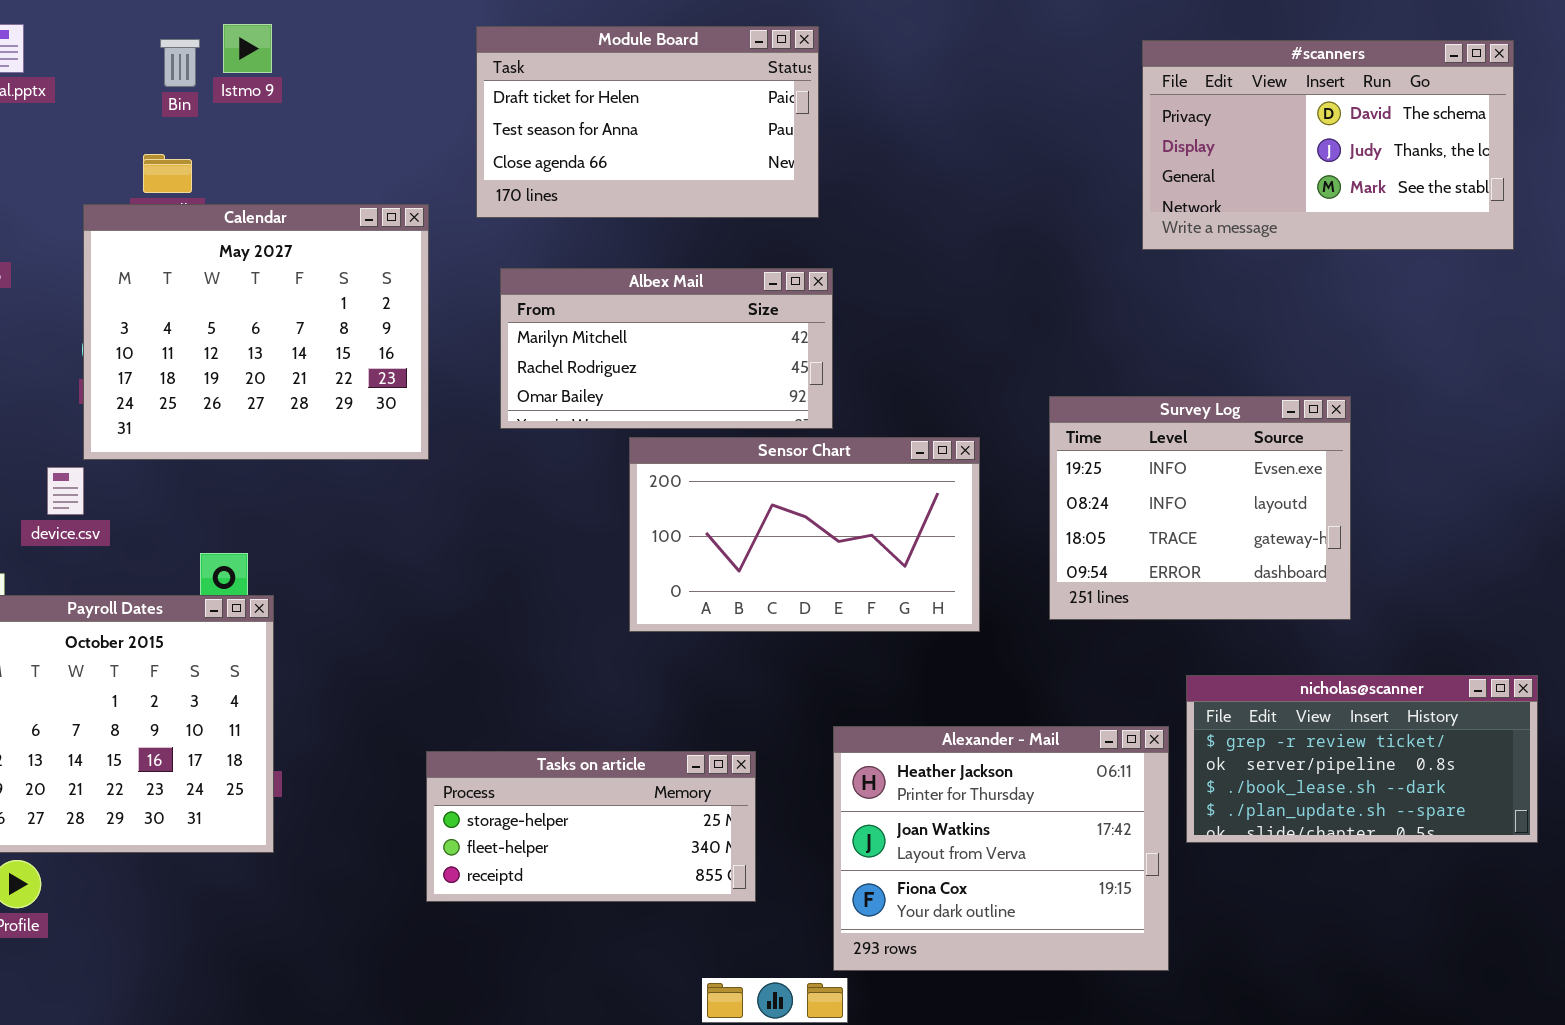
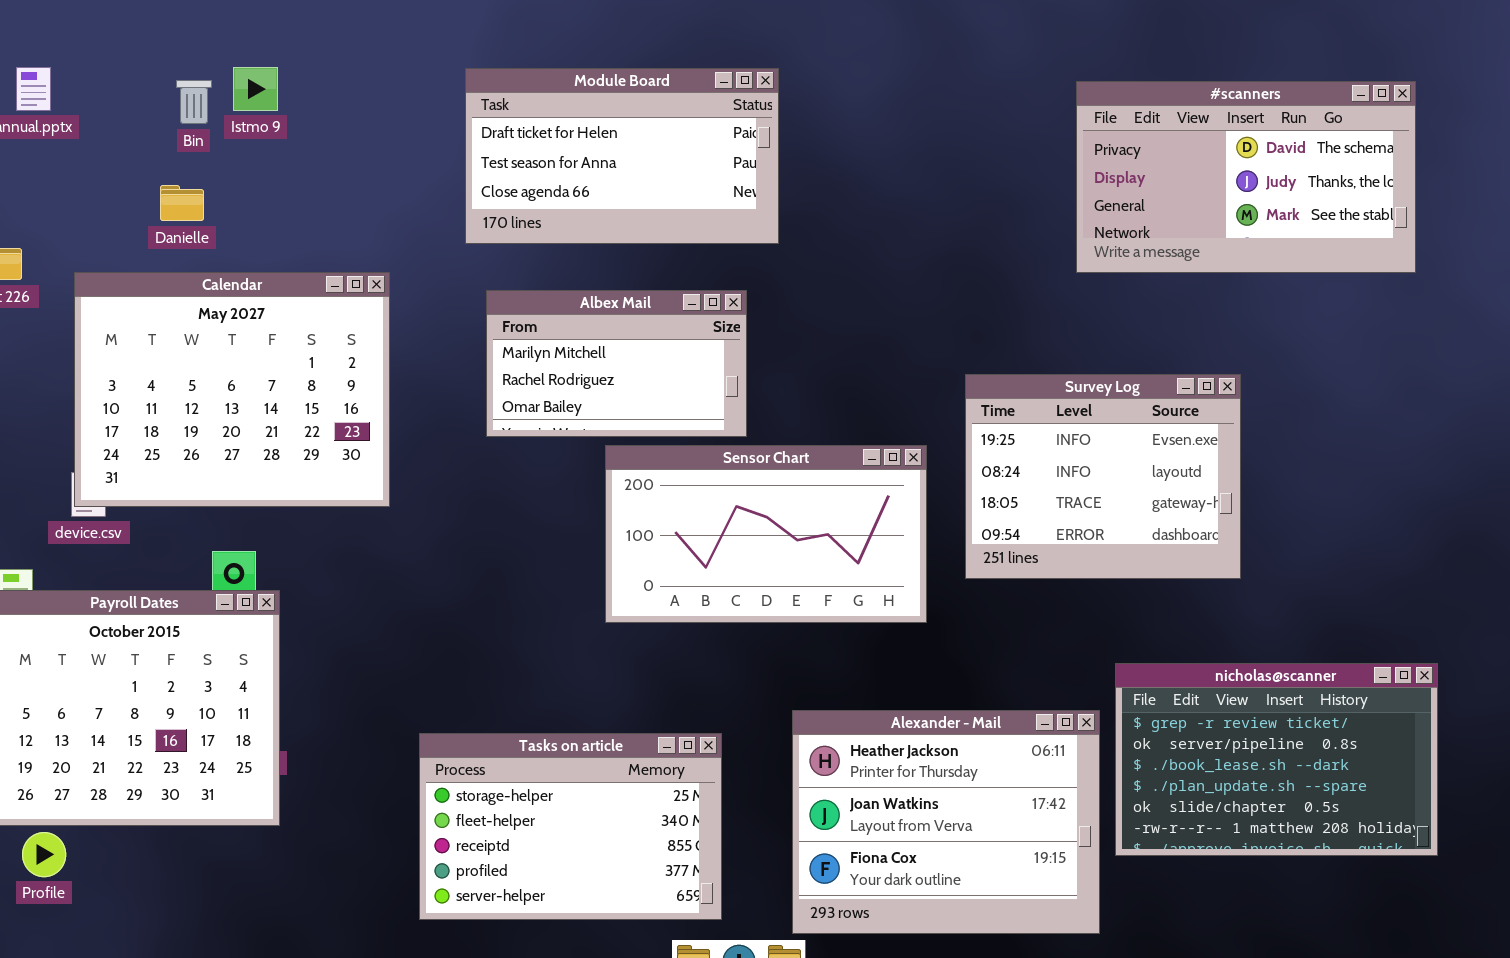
Calendar: [83,204,429,460] -> [74,272,390,507], moved
Albex Mail: [500,268,833,429] -> [486,290,747,437], resized
Survey Log: [1049,396,1351,620] -> [965,374,1241,579], moved
nicholas@scanner: [1186,675,1538,843] -> [1115,663,1438,856], resized
Tasks on article: [426,751,756,902] -> [419,733,722,920], resized

